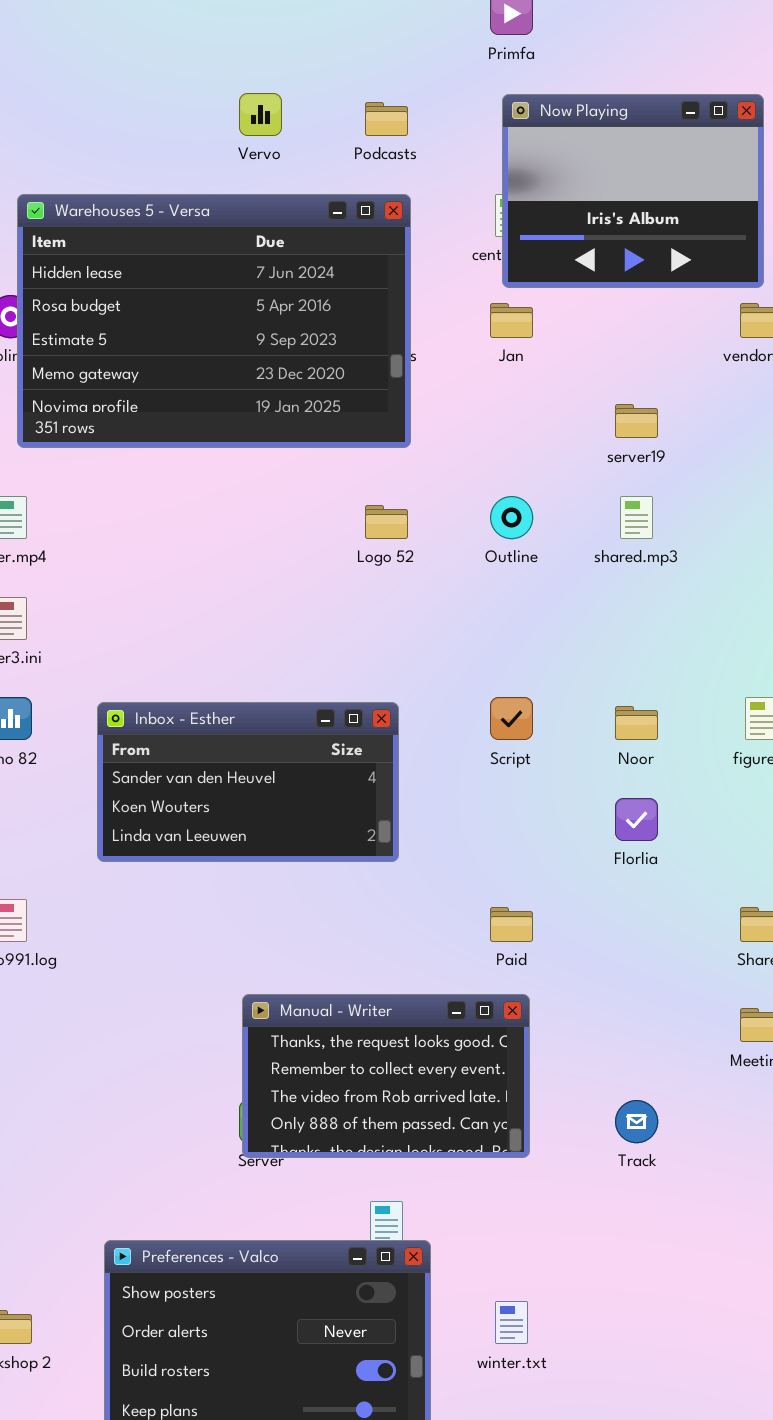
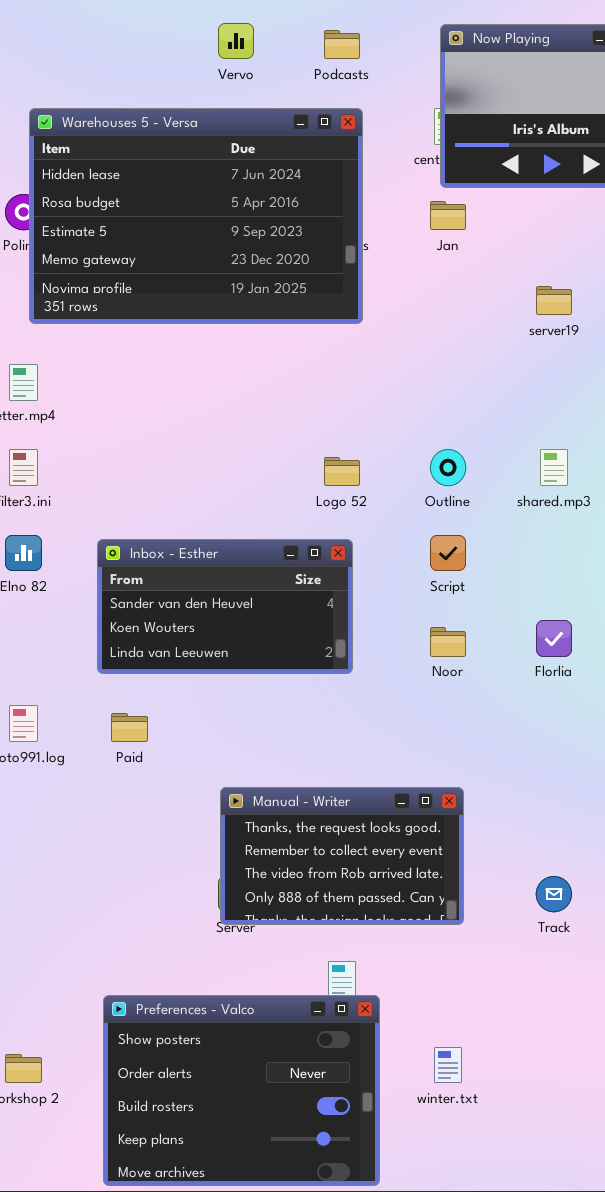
Outline: [490,496,533,539] -> [430,449,466,486], moved
shared.mp3: [620,496,653,539] -> [540,449,568,486], moved
Logo 52: [365,505,408,539] -> [324,457,360,486], moved
Noor: [615,706,658,740] -> [430,627,466,657], moved
Paid: [490,907,533,942] -> [111,713,148,742], moved

